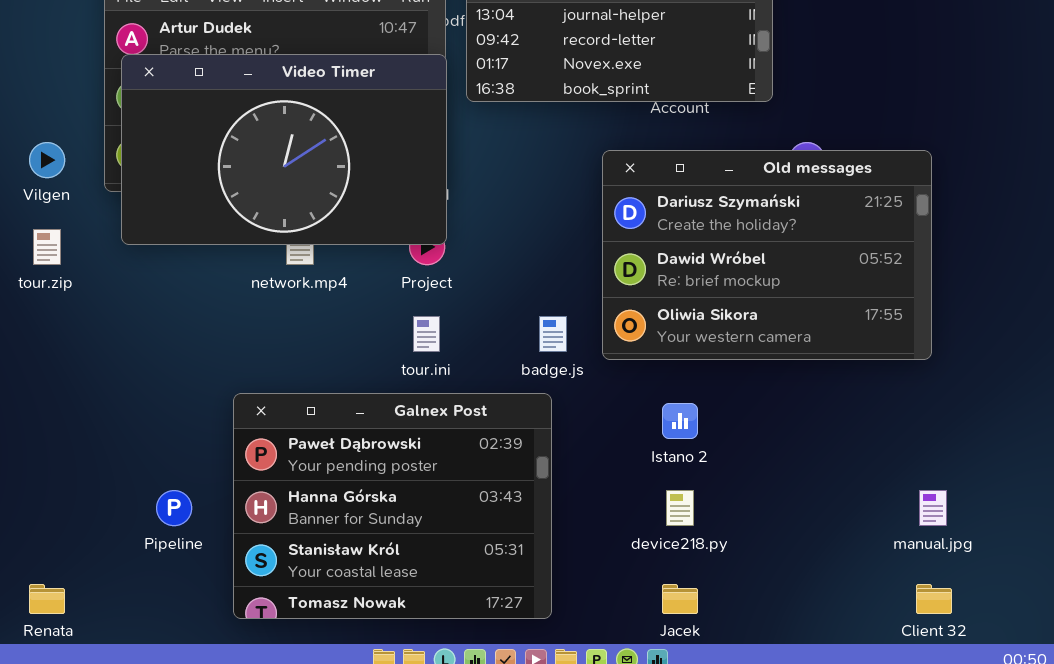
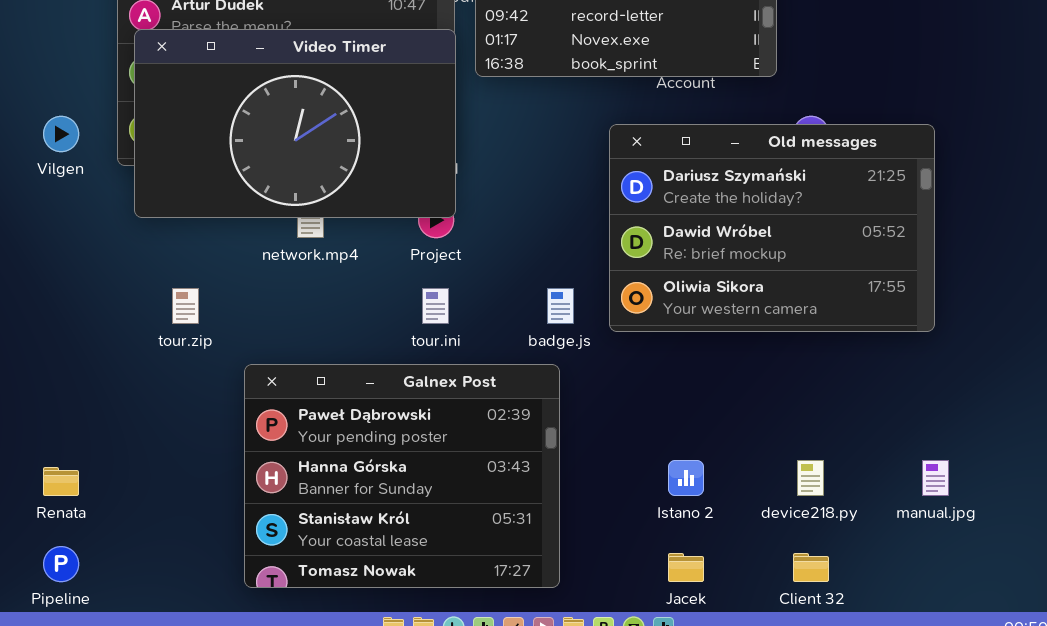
tour.zip: [33,229,61,265] -> [172,288,199,324], moved
Istano 2: [662,403,698,439] -> [668,460,704,496], moved
Pipeline: [156,490,192,526] -> [43,546,79,582], moved
device218.py: [666,490,694,526] -> [797,460,824,496], moved
Renata: [29,584,65,614] -> [43,467,79,496], moved
Client 32: [916,584,952,614] -> [793,553,829,582], moved

